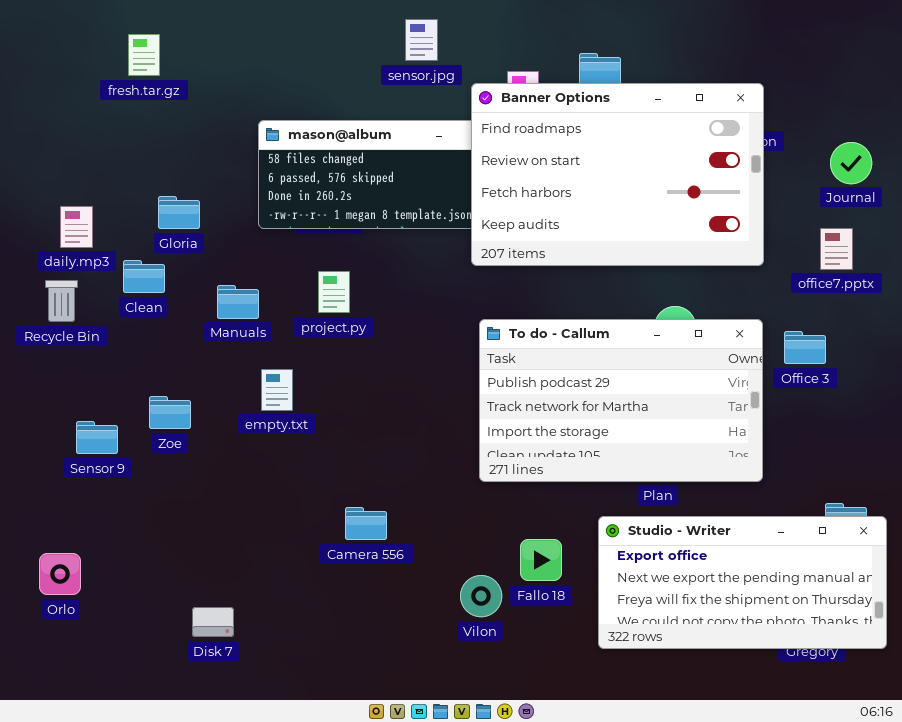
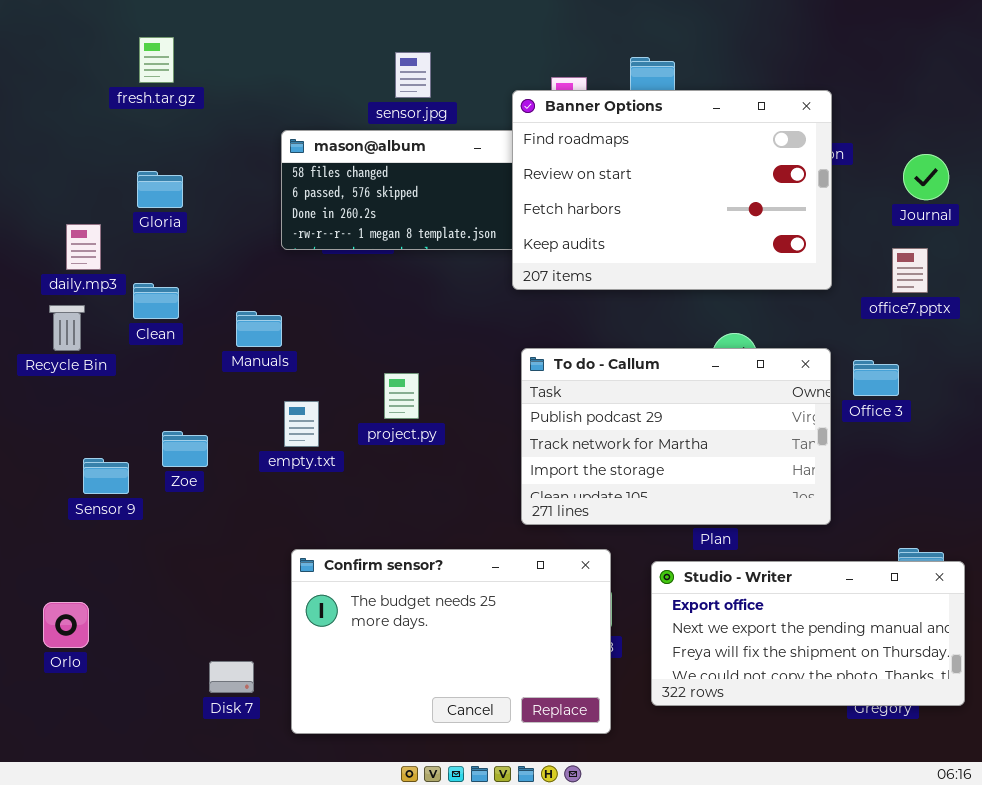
sensor.jpg: [405,19,438,61] -> [395,52,431,98], moved
Gloria: [158,196,200,229] -> [137,171,183,208], moved
project.py: [318,271,350,313] -> [384,373,419,419], moved
Confirm sensor?: none -> [291,549,611,734], opened

